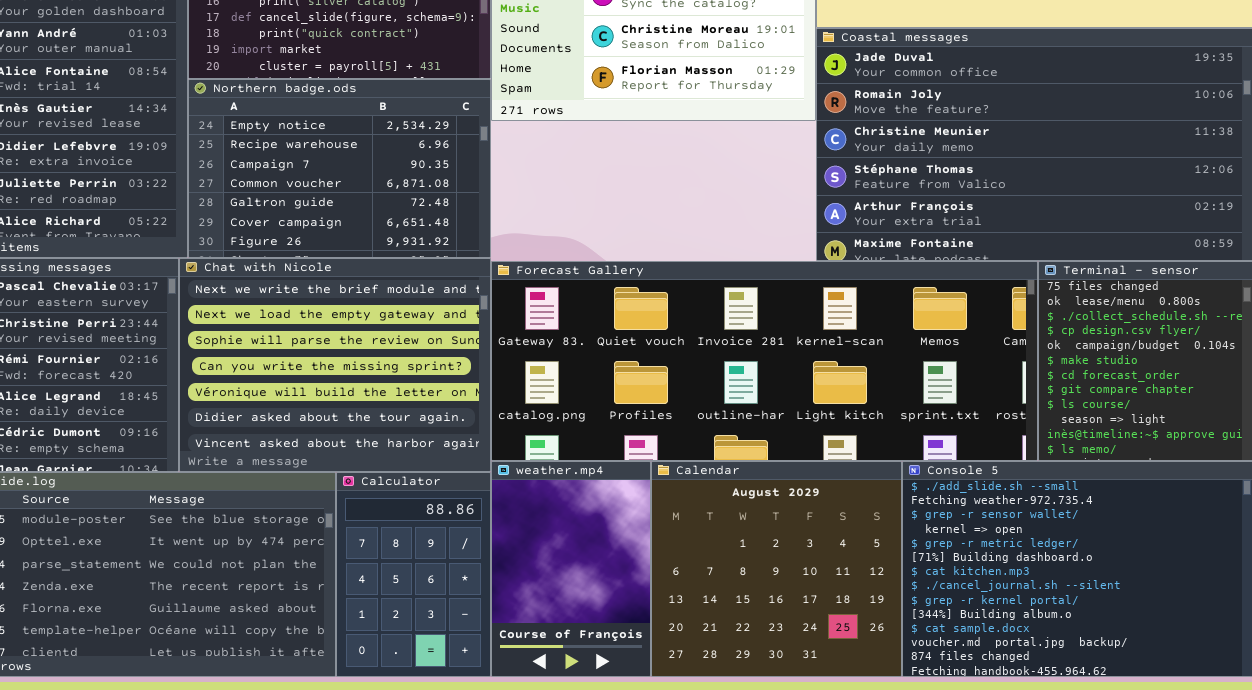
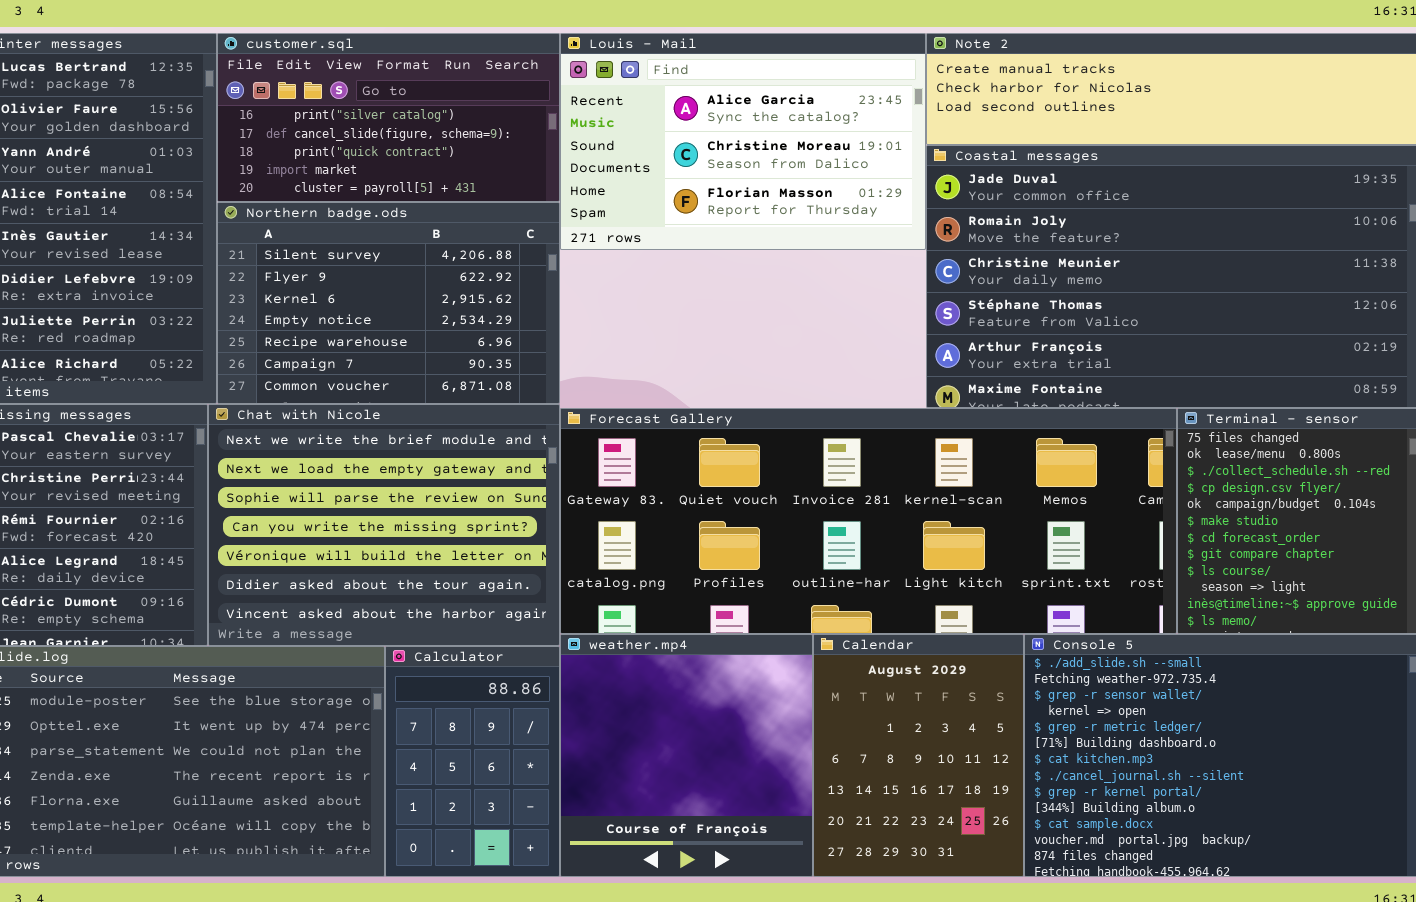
Northern badge.ods: [188,79,491,258] -> [217,202,560,404], scrolled up 3 rows
weather.mp4: [491,461,651,677] -> [560,634,813,877], resized
Calendar: [651,461,902,677] -> [813,634,1024,877], resized

